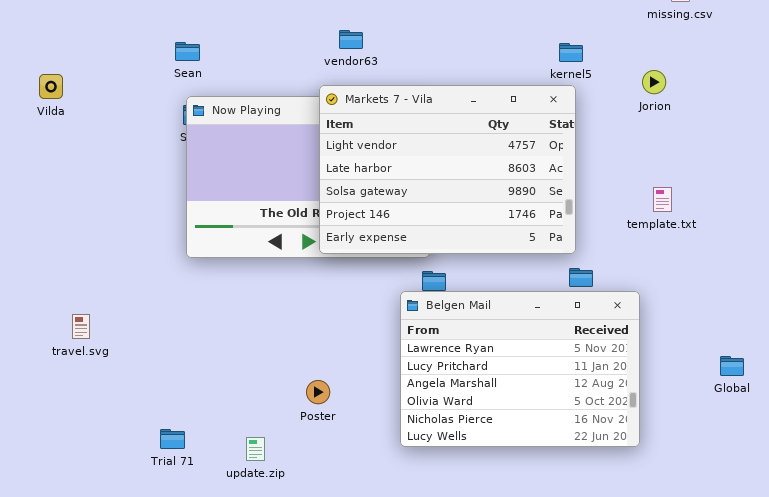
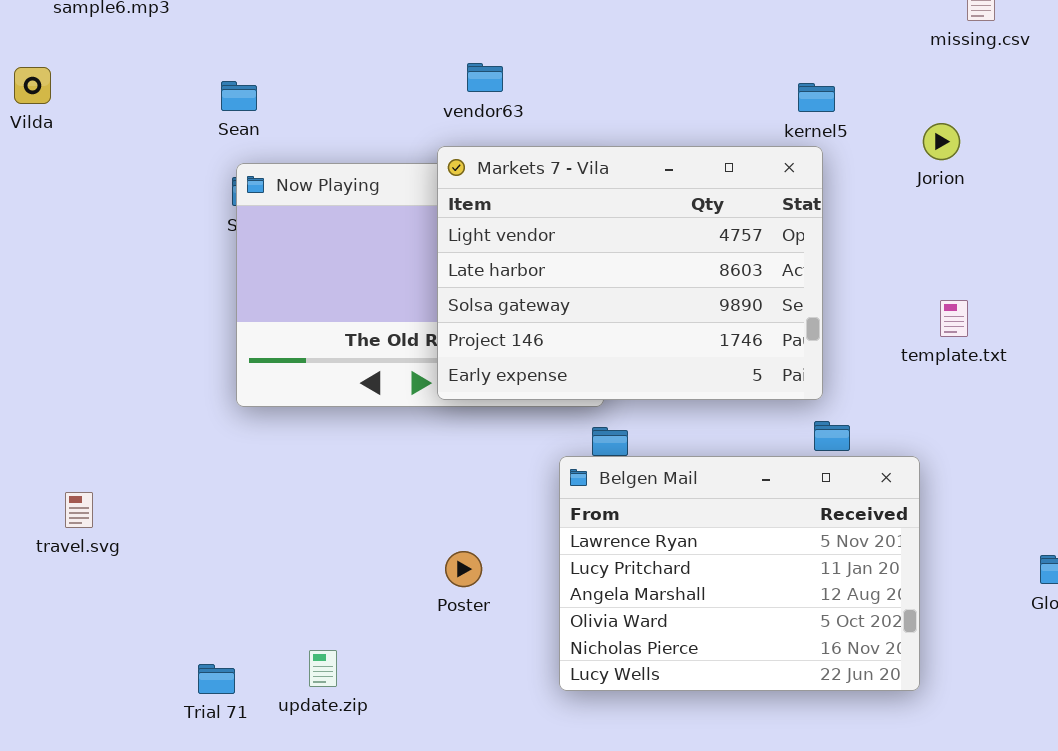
Vilda: [39,74,63,99] -> [14,67,51,104], moved
Poster: [306,380,330,404] -> [445,551,482,587], moved
update.zip: [246,437,265,461] -> [309,650,337,687], moved

